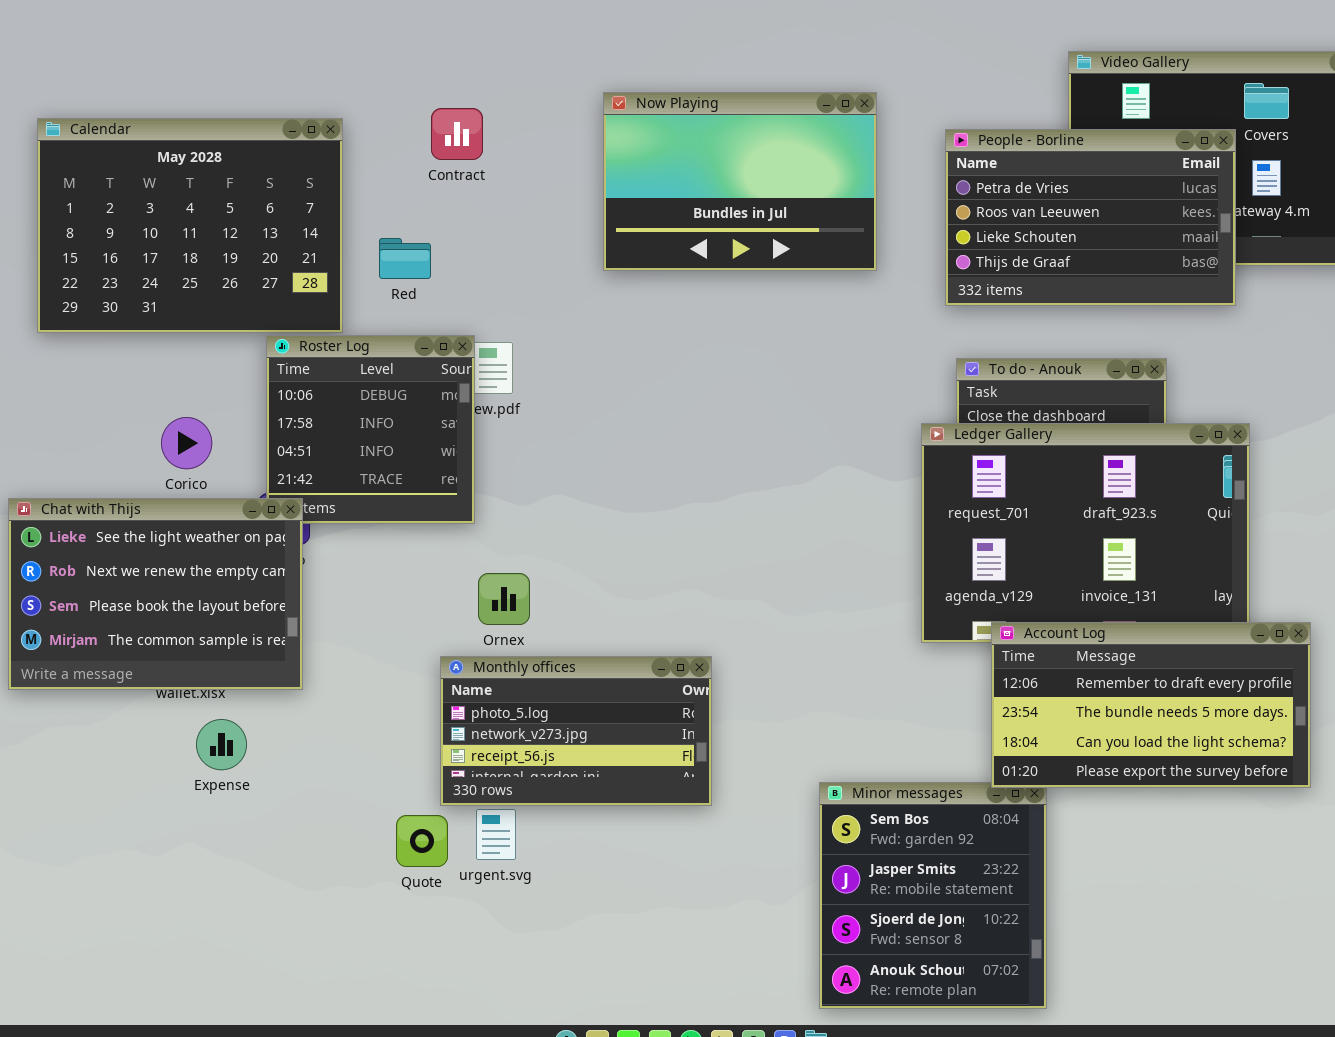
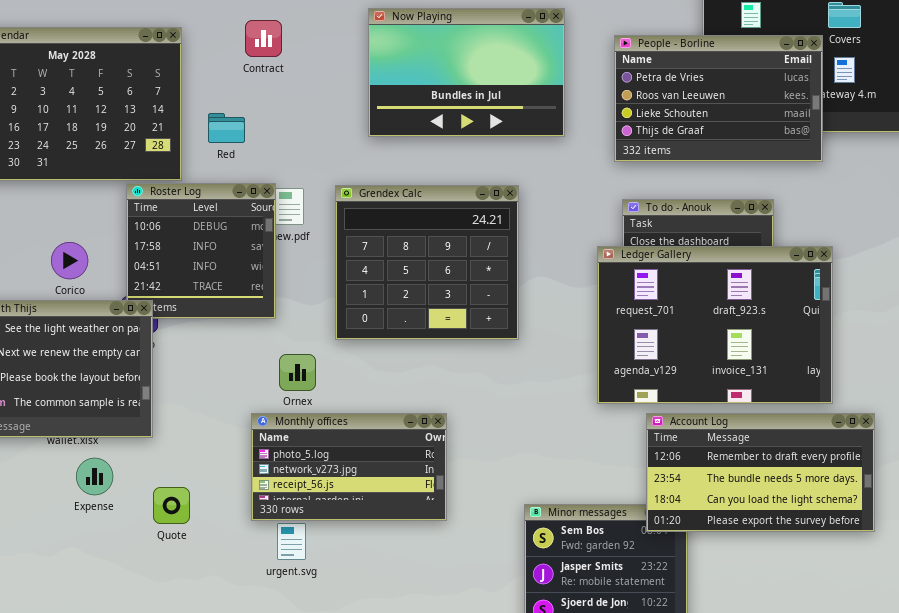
Grendex Calc: none -> [335,185,519,340], opened
Account Log: [991,622,1311,788] -> [646,413,875,532], moved
Quote: [396,815,448,867] -> [153,487,190,524], moved

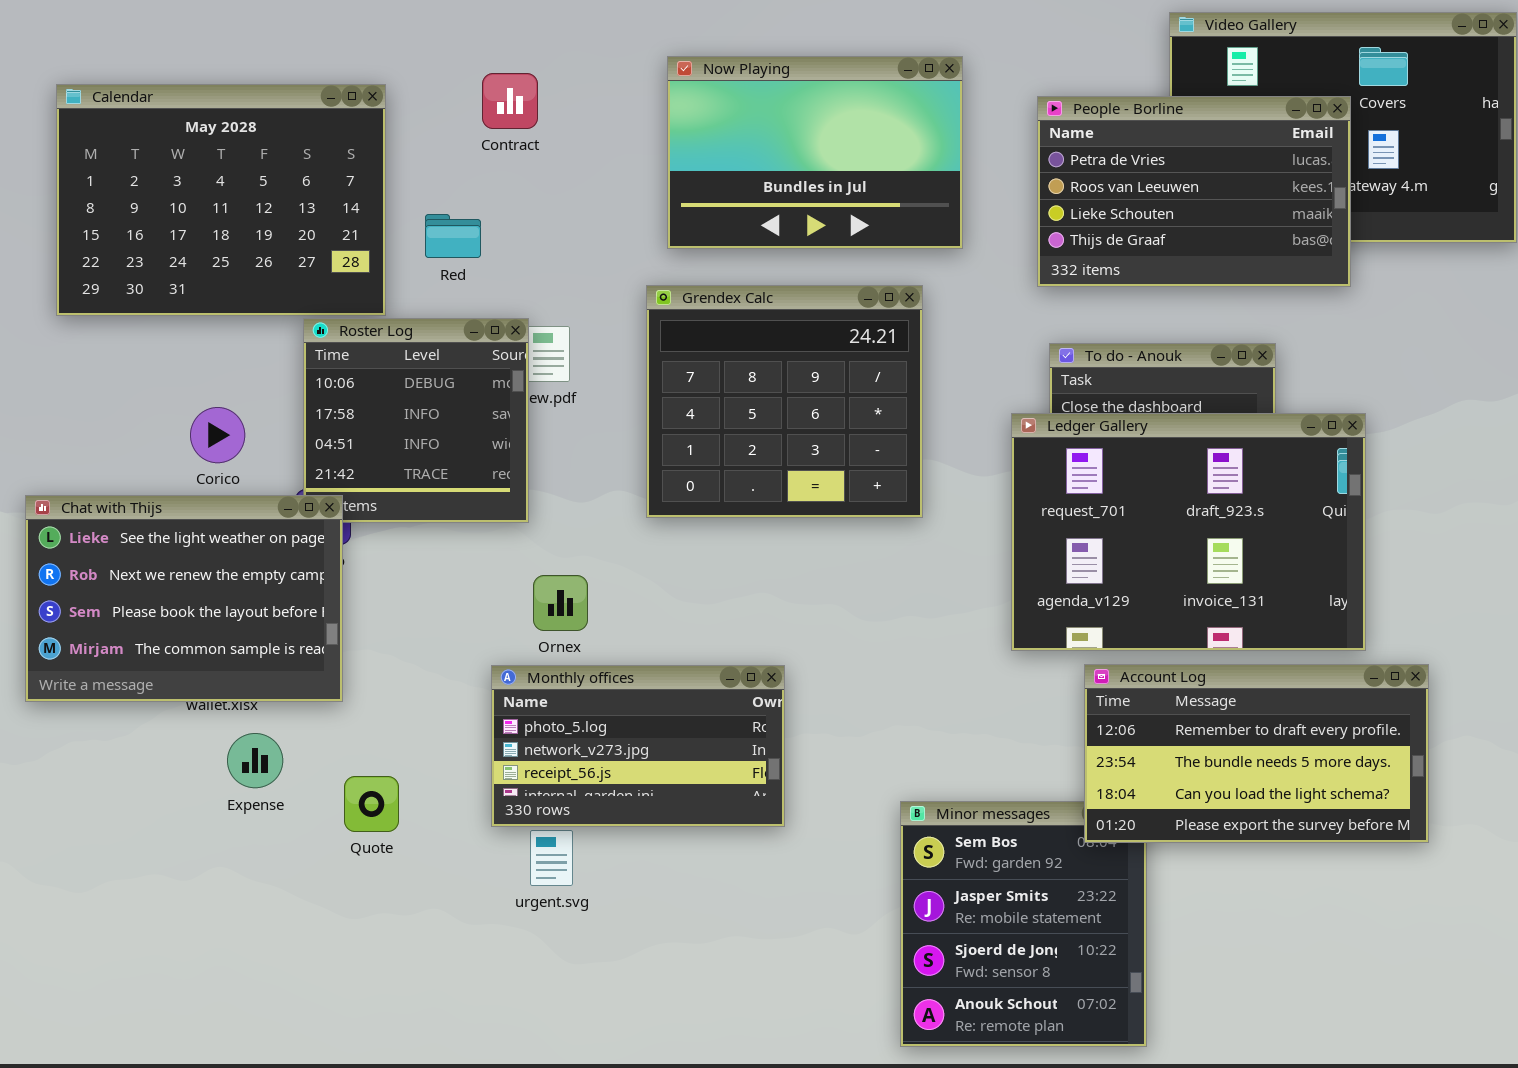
Grendex Calc: [335,185,519,340] -> [646,285,923,518], moved

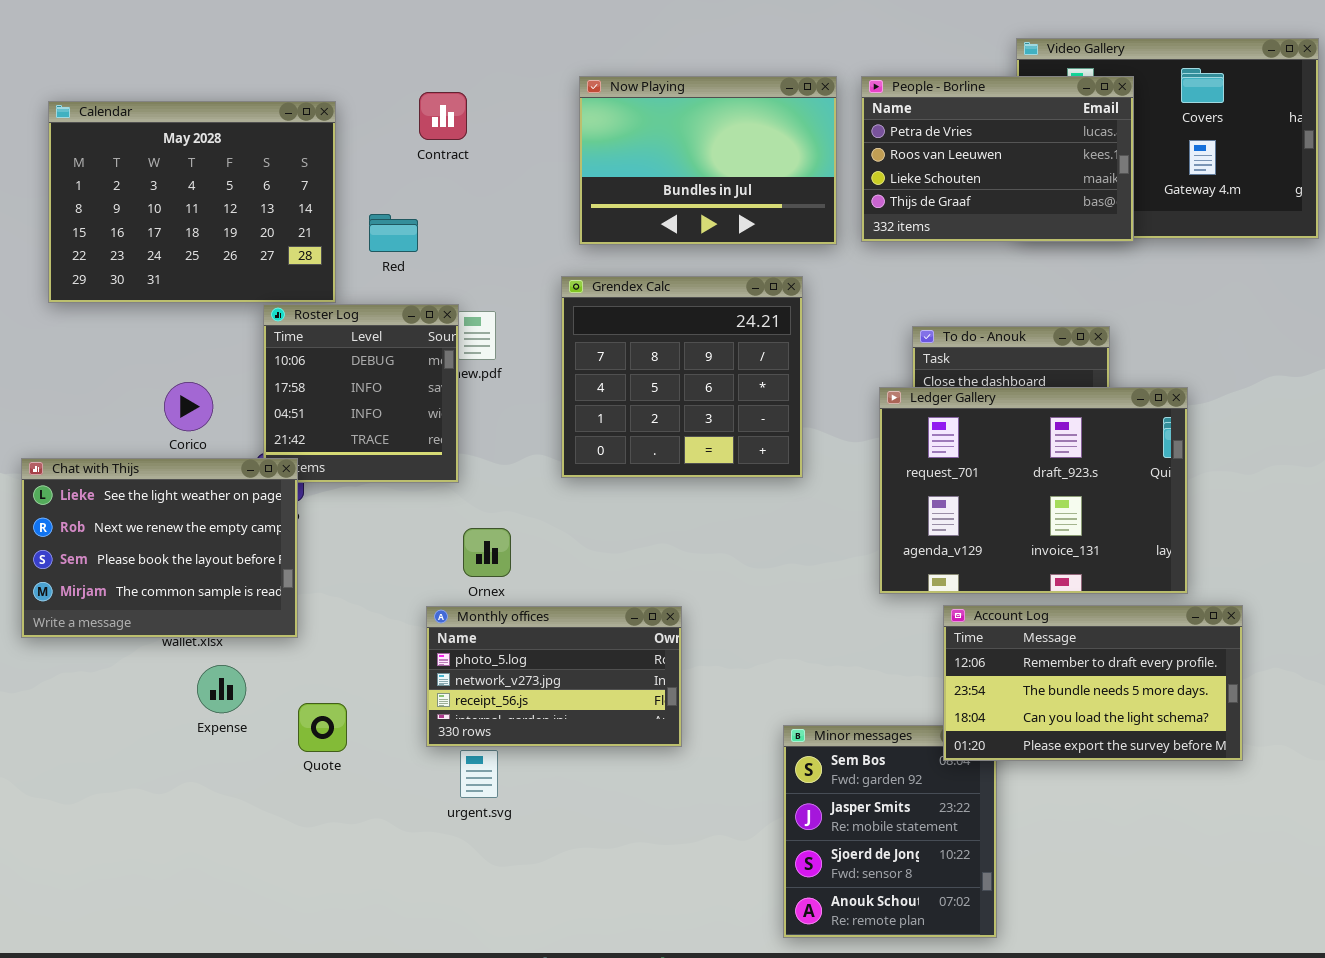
People - Borline: [1037,96,1351,287] -> [861,76,1134,242], moved

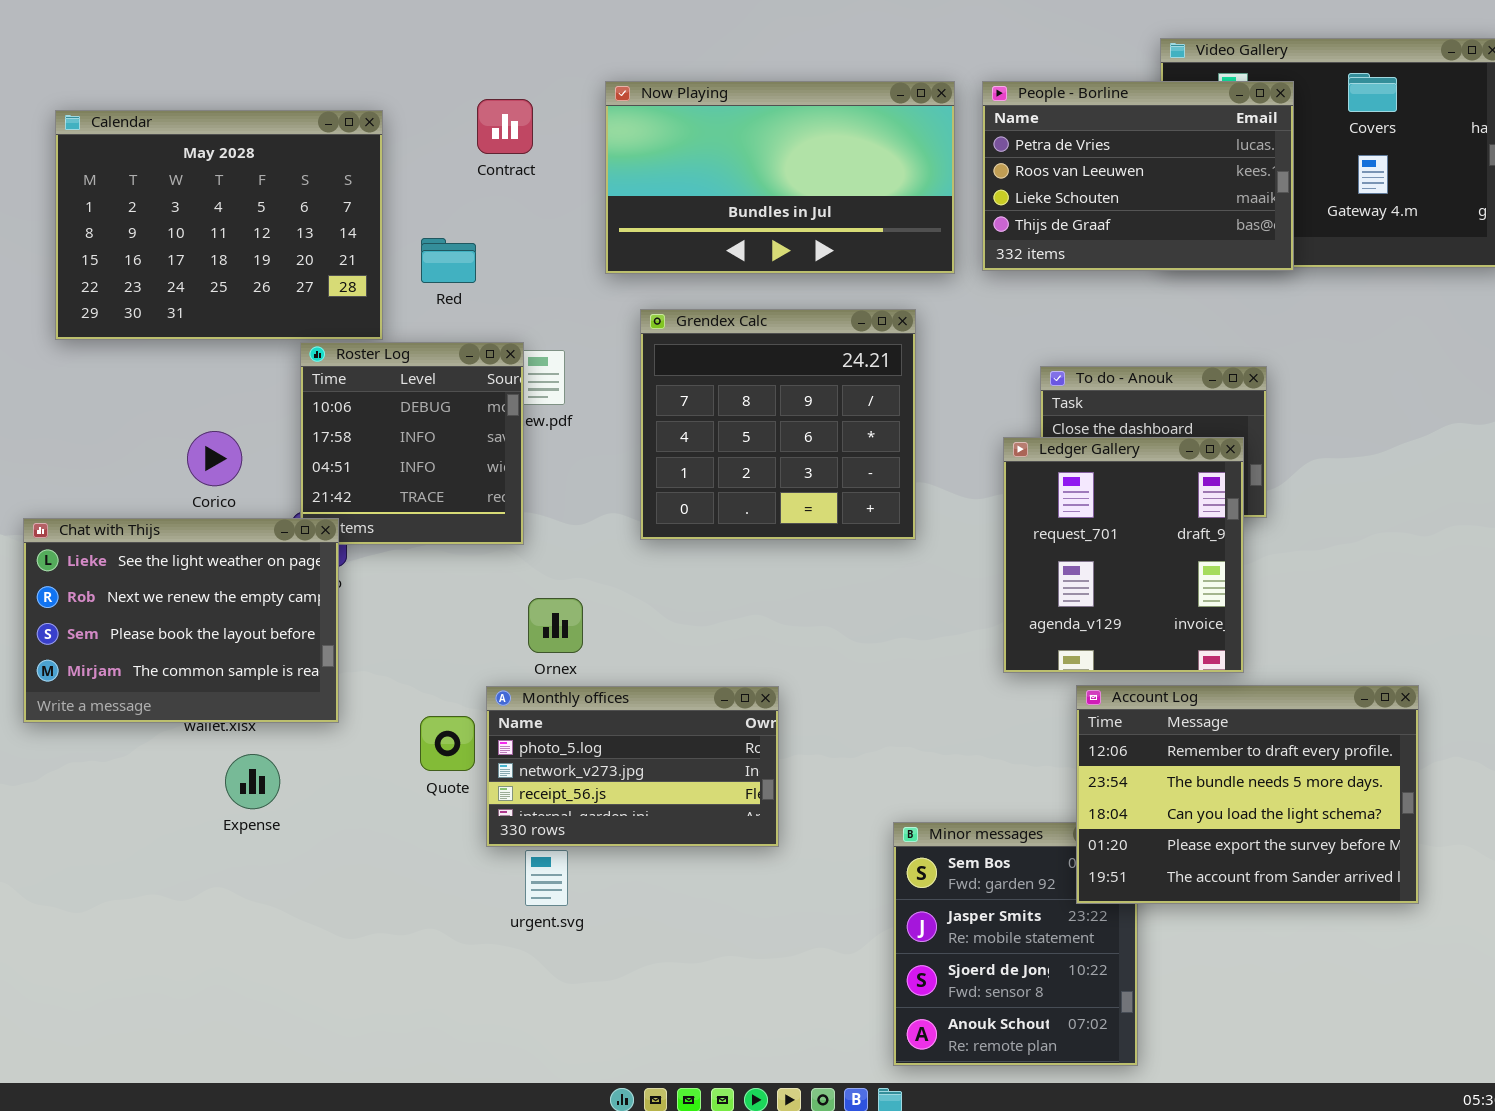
Now Playing: [579,76,837,245] -> [605,81,955,274], resized
Ledger Gallery: [879,387,1188,594] -> [1003,437,1244,673], resized
Account Log: [943,605,1243,761] -> [1076,685,1419,904], resized
Quote: [298,703,347,752] -> [420,716,475,771], moved

